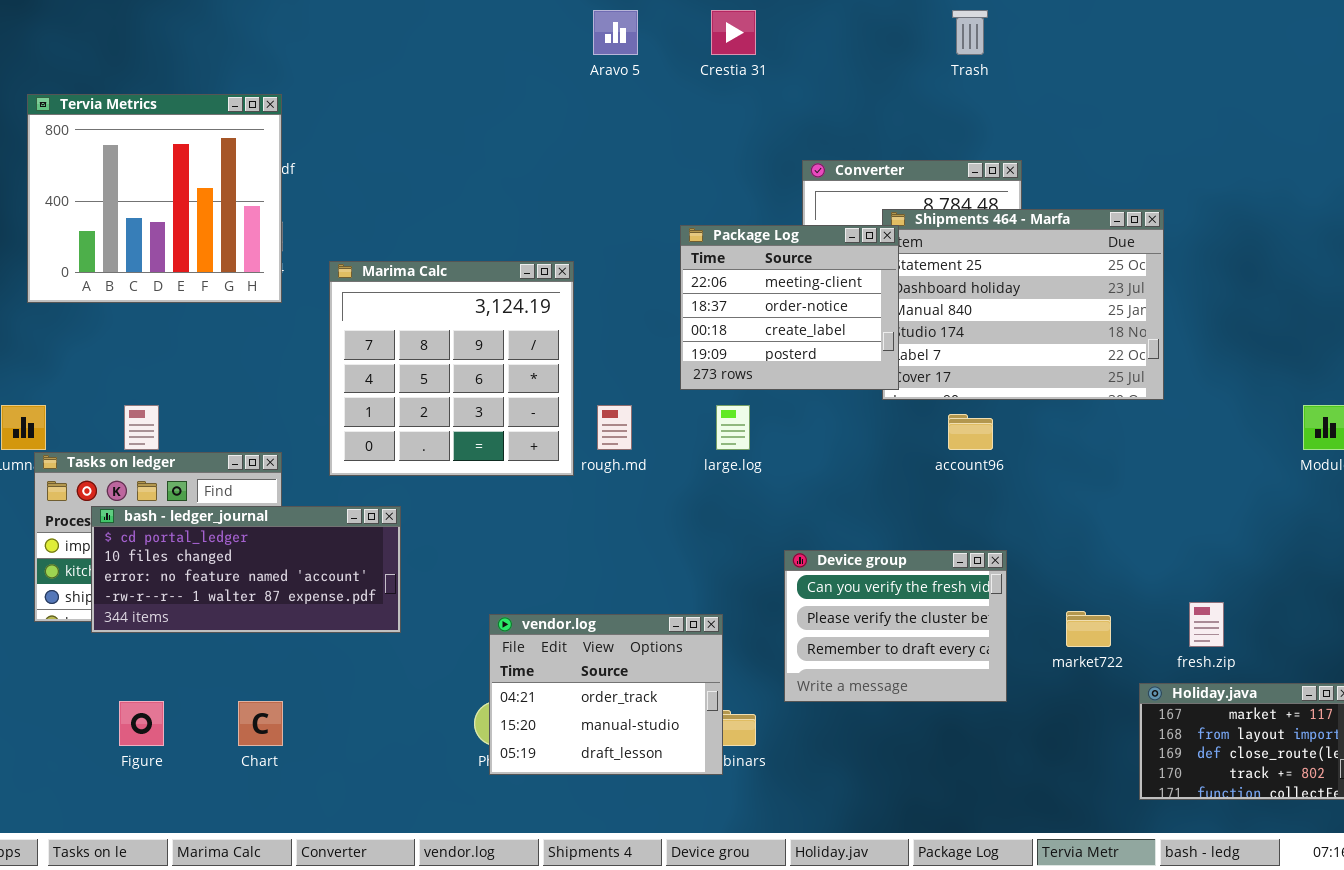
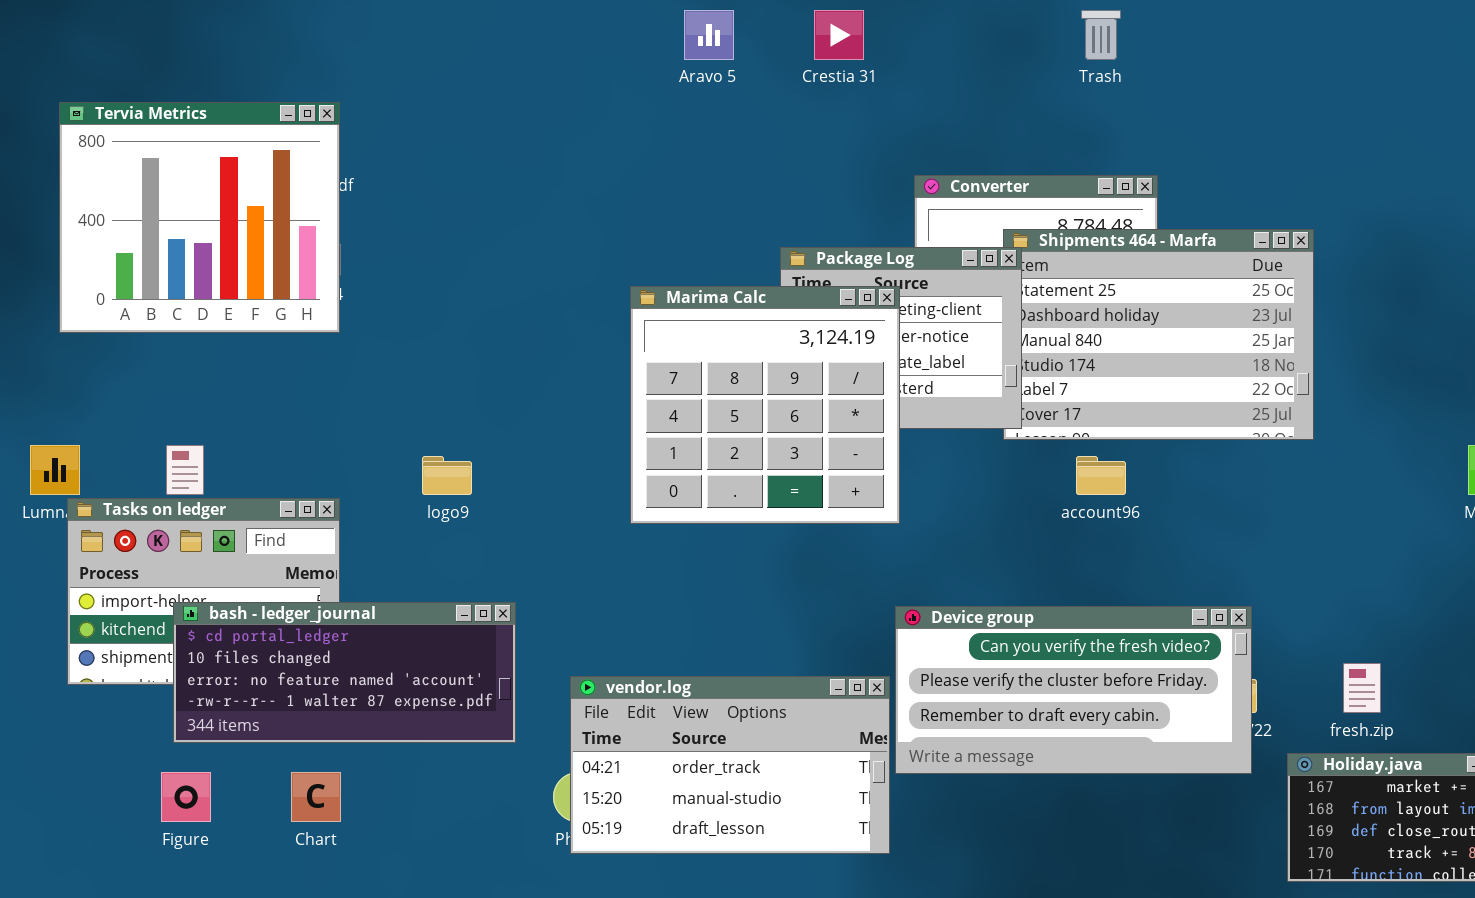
Marima Calc: [329,261,574,476] -> [630,286,900,524], moved
bash - ledger_journal: [91,506,401,633] -> [173,602,516,743], moved
Device group: [784,550,1007,702] -> [895,606,1252,774], resized
vendor.log: [489,614,723,775] -> [570,676,890,854], resized

